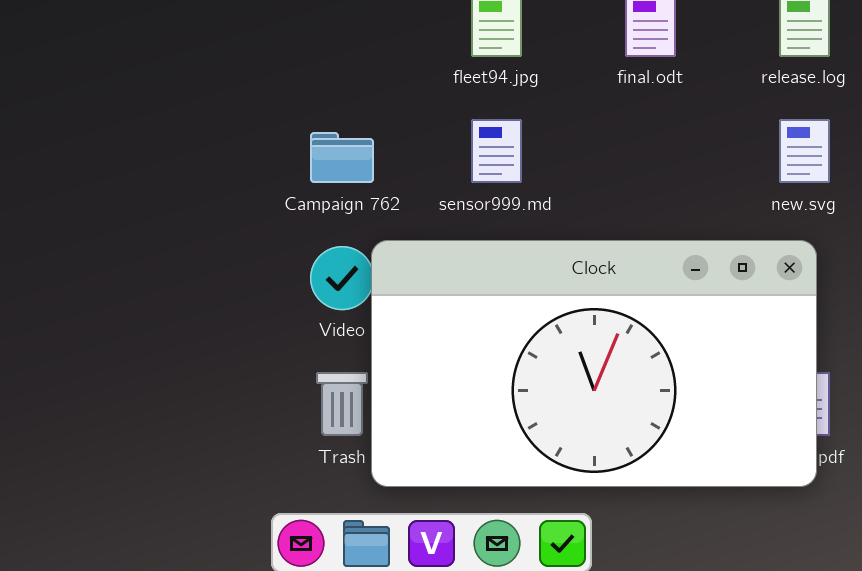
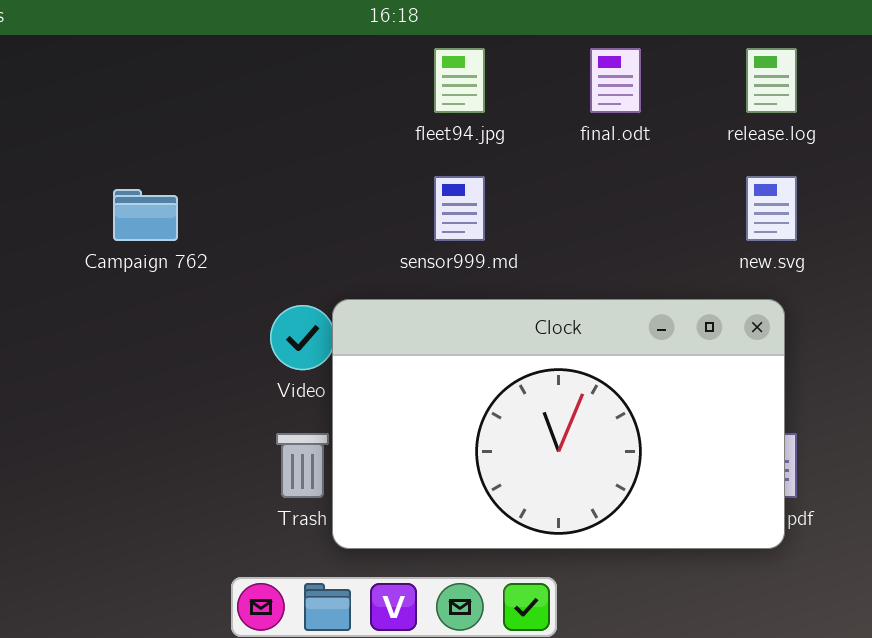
Campaign 762: [310,132,374,183] -> [113,189,178,241], moved

